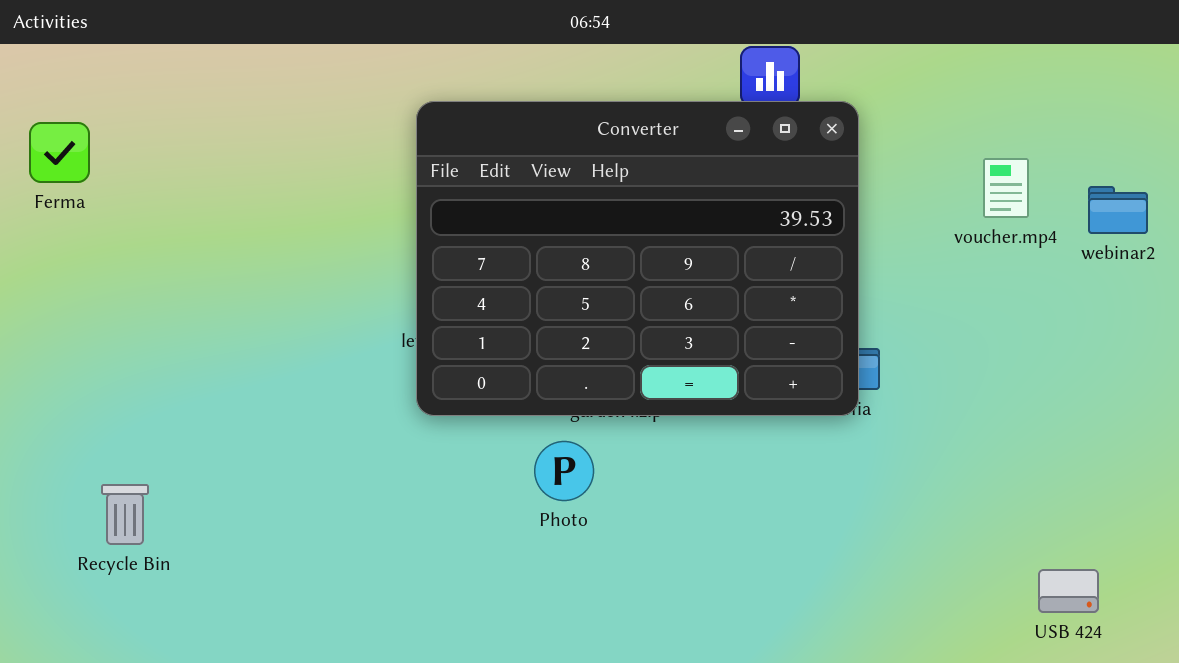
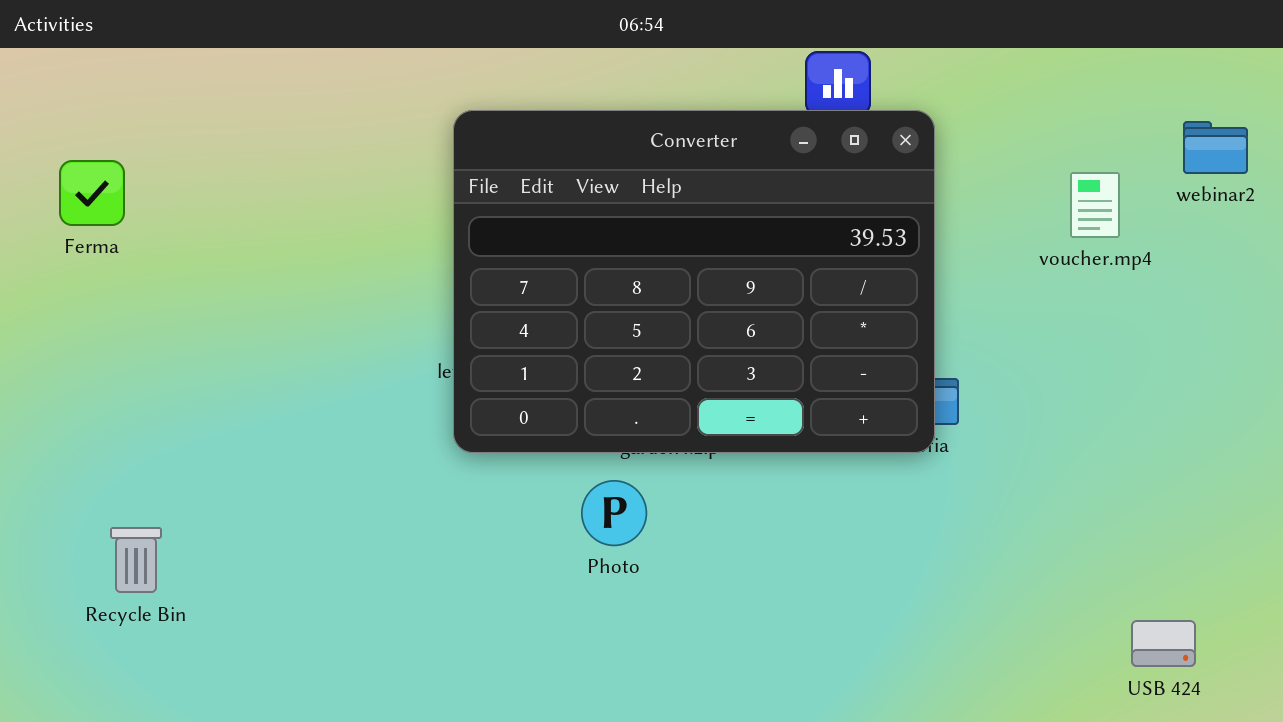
Ferma: [29,122,90,183] -> [59,160,125,226], moved
webinar2: [1088,186,1148,234] -> [1183,121,1248,174], moved

